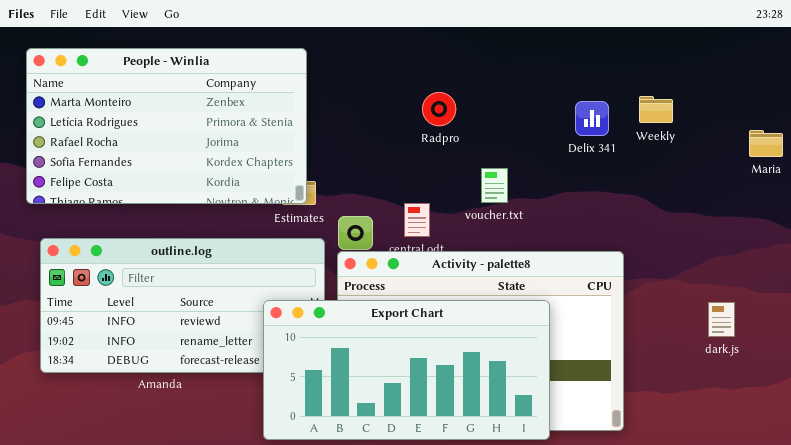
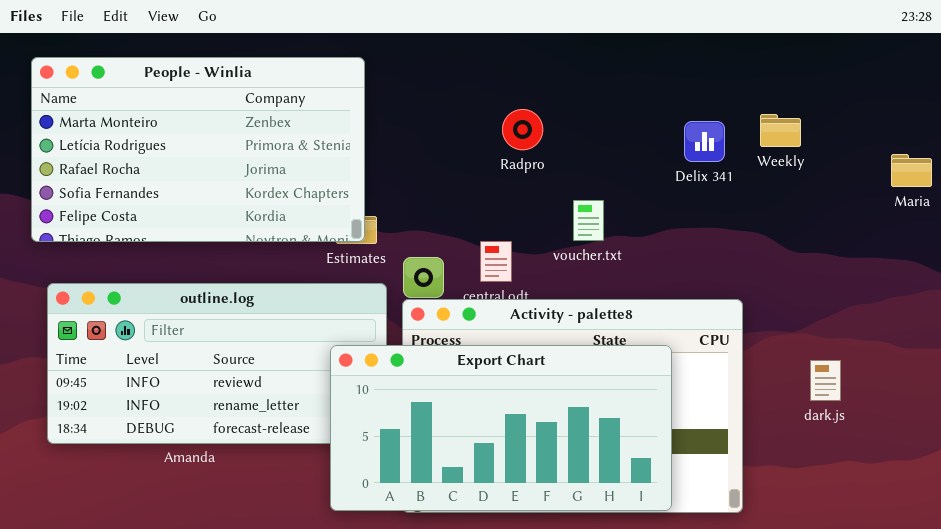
Export Chart: [263,300,550,440] -> [330,345,672,511], moved
dark.js: [708,302,735,337] -> [810,360,841,401], moved

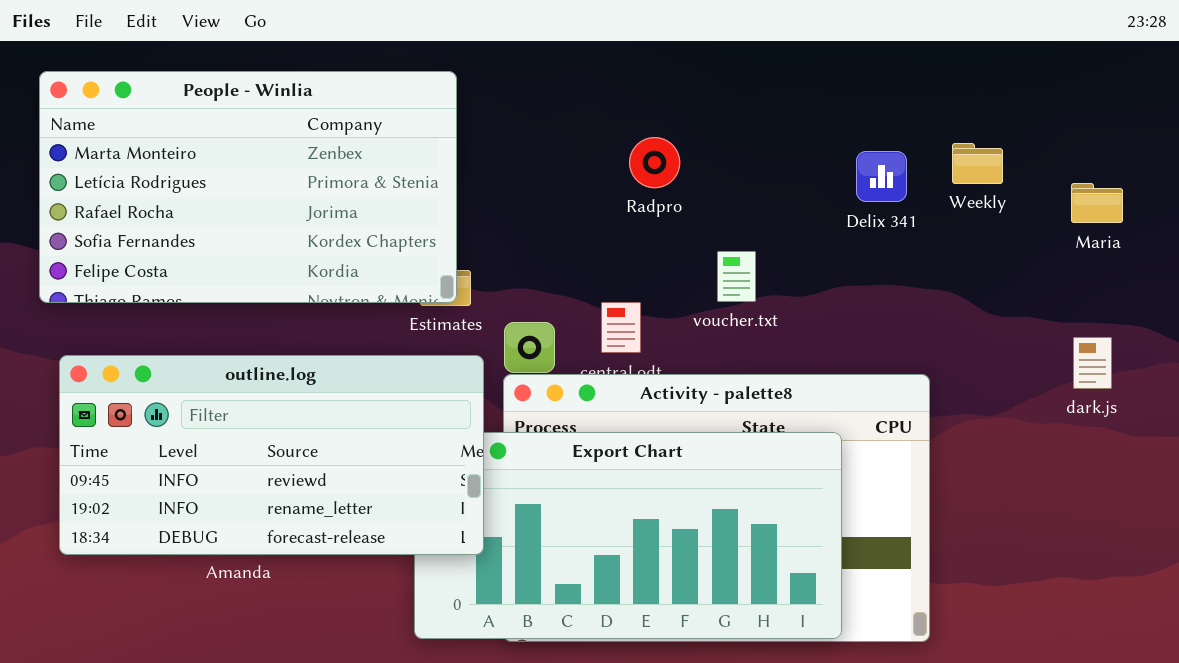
Maria: [891,154,932,187] -> [1071,183,1123,223], moved
outline.log: [47,283,387,444] -> [59,355,484,555], raised
dark.js: [810,360,841,401] -> [1073,337,1112,389], moved

